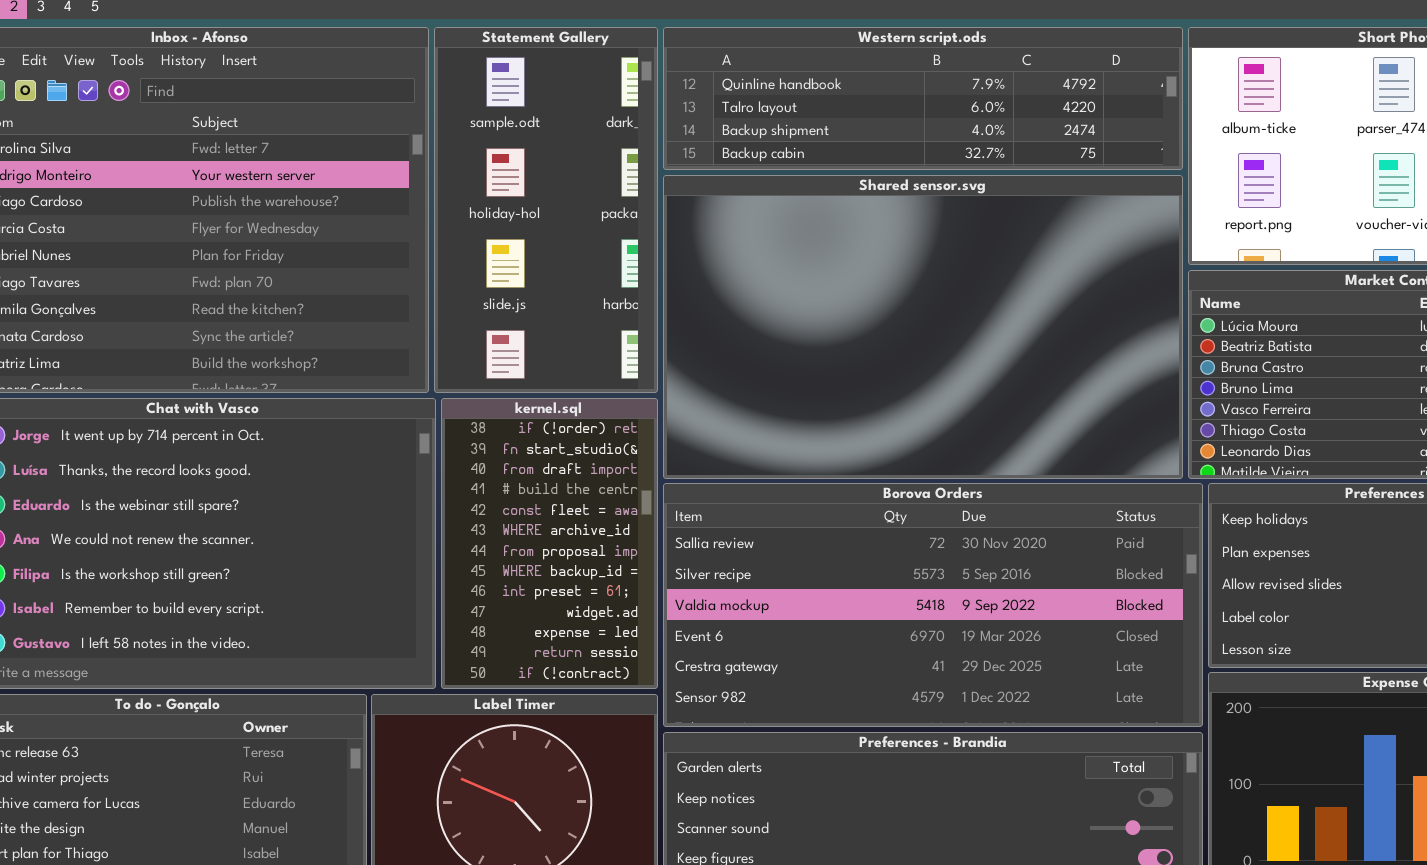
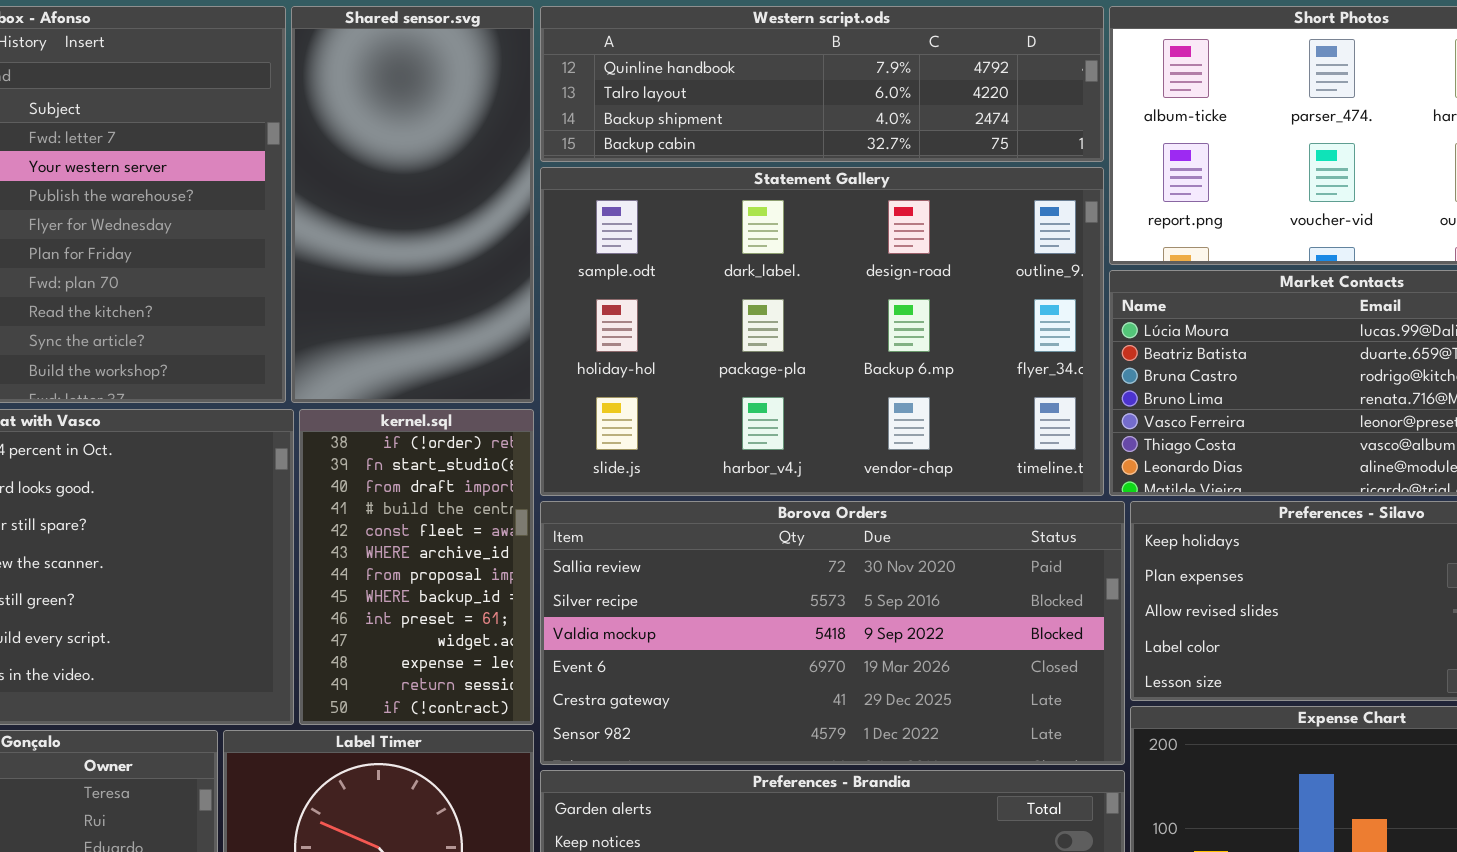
Statement Gallery: [434,27,658,393] -> [540,167,1104,496], moved, resized
Shared sensor.svg: [663,175,1183,479] -> [291,6,534,403], moved, resized

